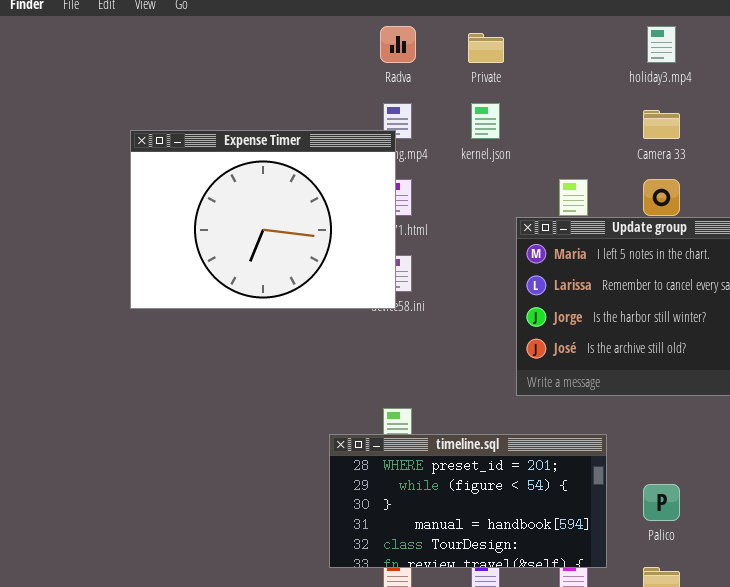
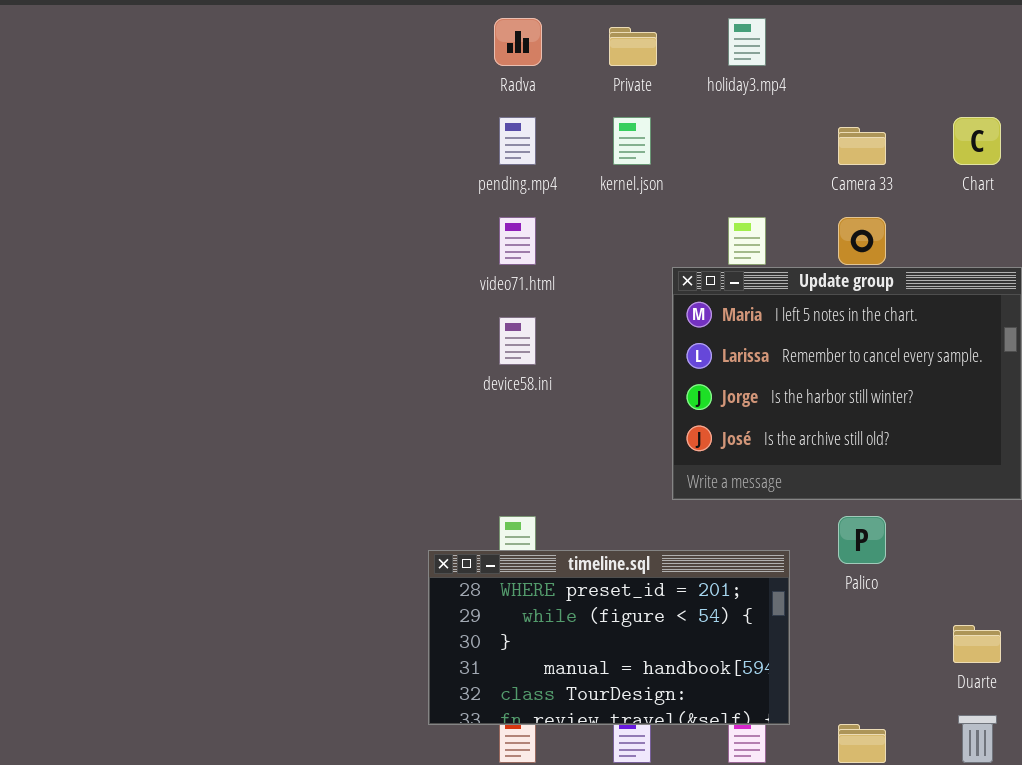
holiday3.mp4: [647,26,676,63] -> [728,18,766,66], moved
Expense Timer: [130,130,396,309] -> none, closed
Palico: [643,484,680,521] -> [838,516,886,564], moved

